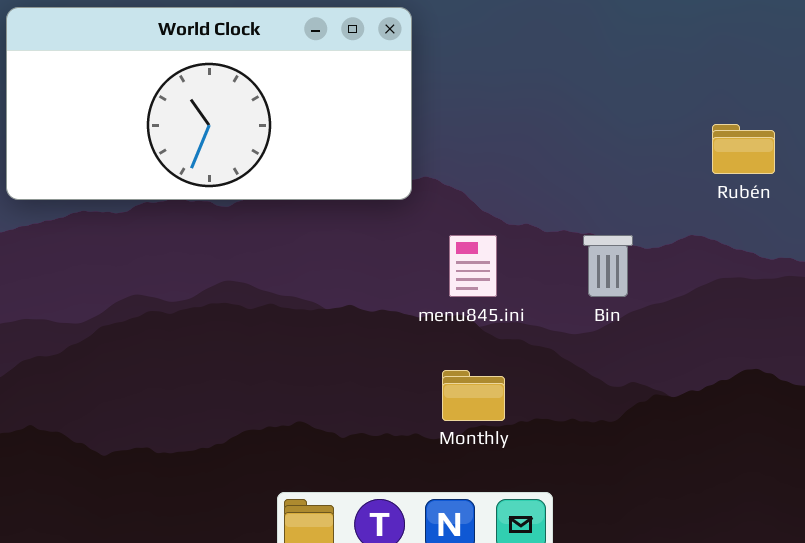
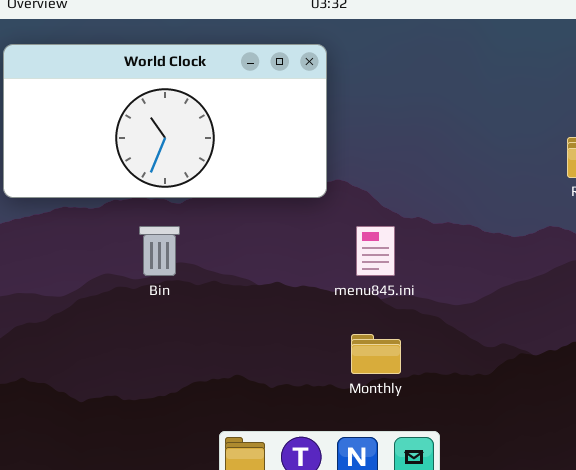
Bin: [583,235,633,297] -> [139,226,180,276], moved

